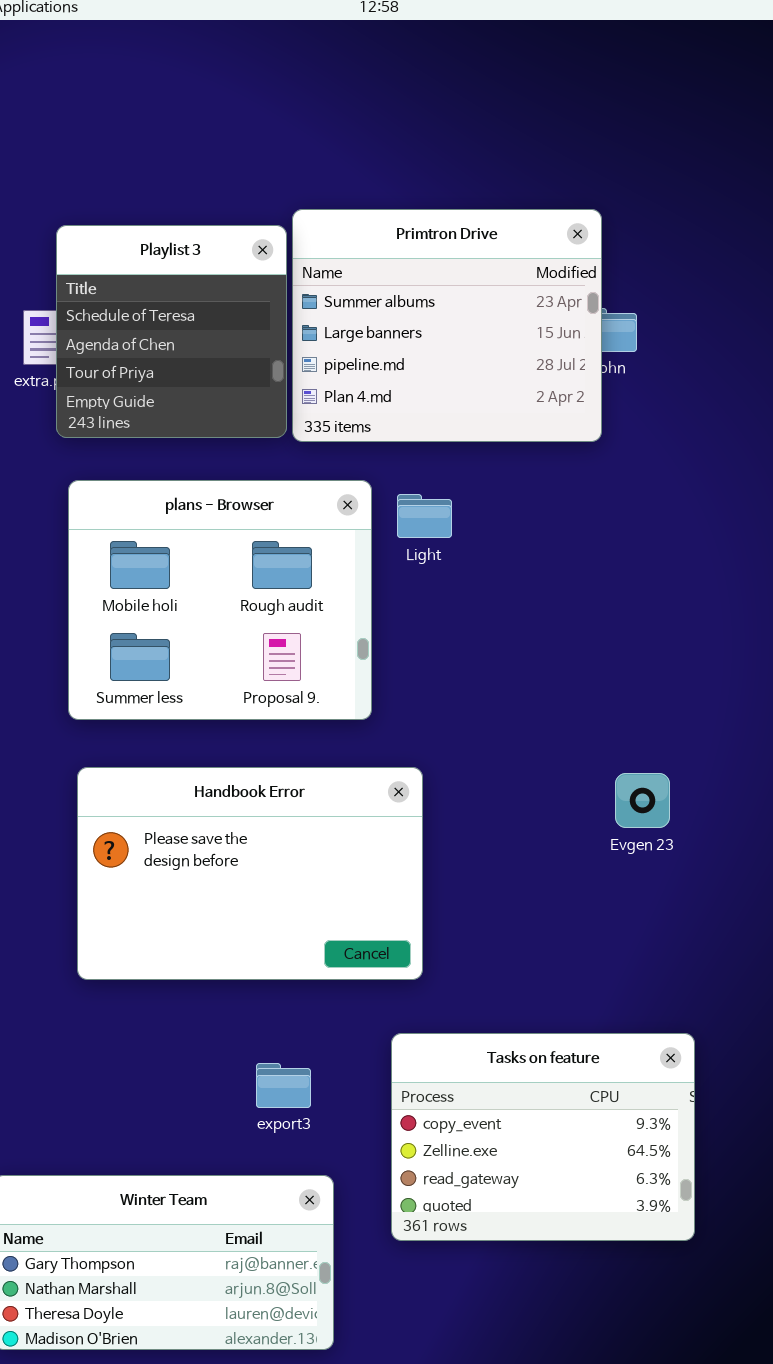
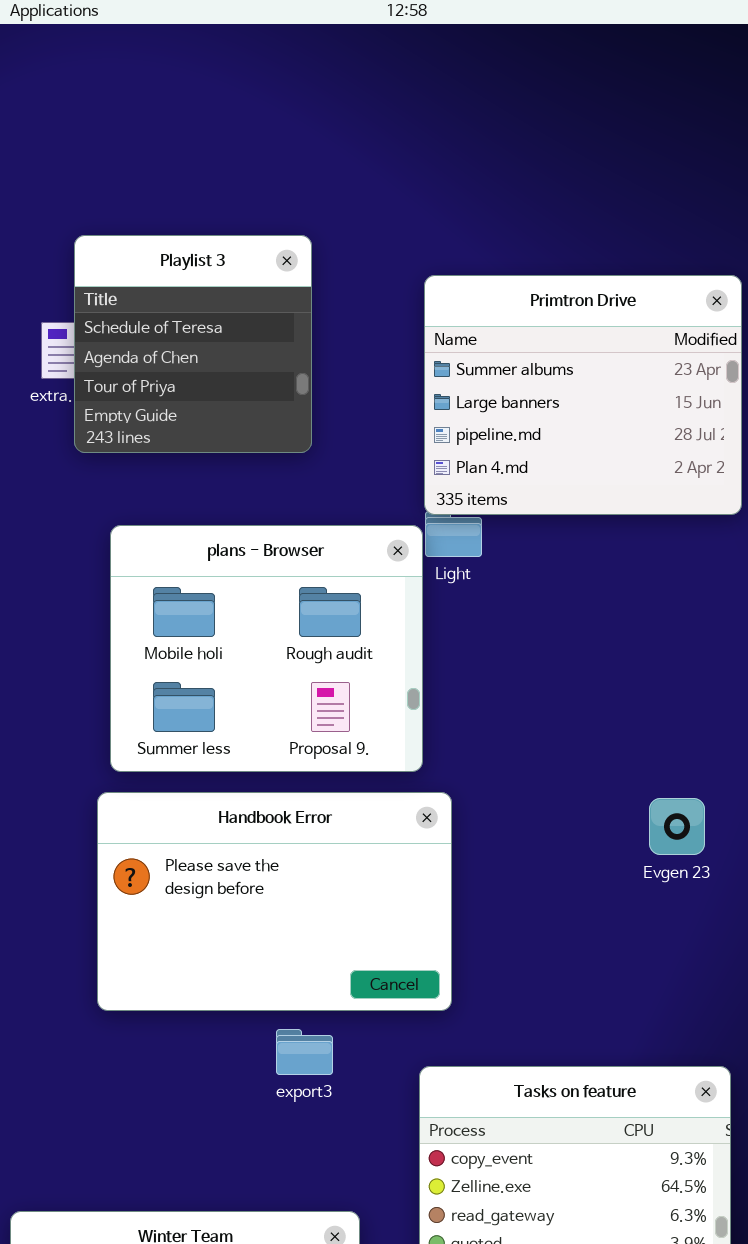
Primtron Drive: [292,209,602,442] -> [424,275,742,515], moved
plans - Browser: [68,480,372,720] -> [110,525,423,772], moved
export3: [256,1063,311,1108] -> [276,1029,333,1075], moved

